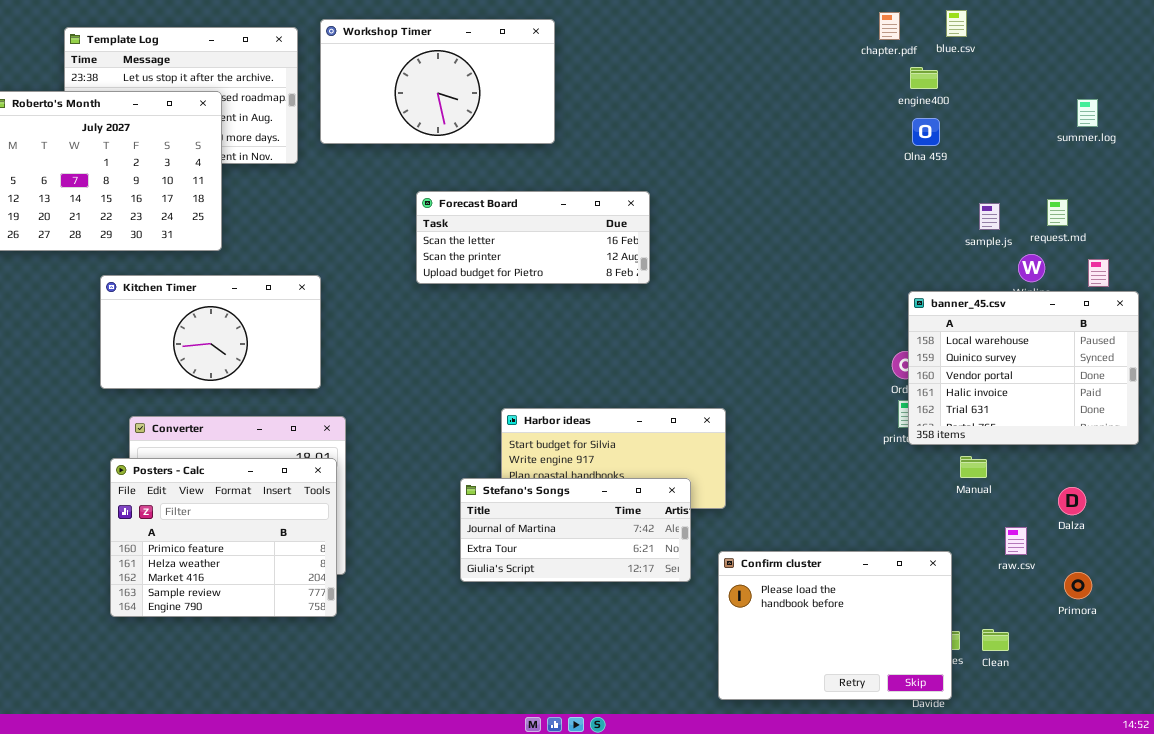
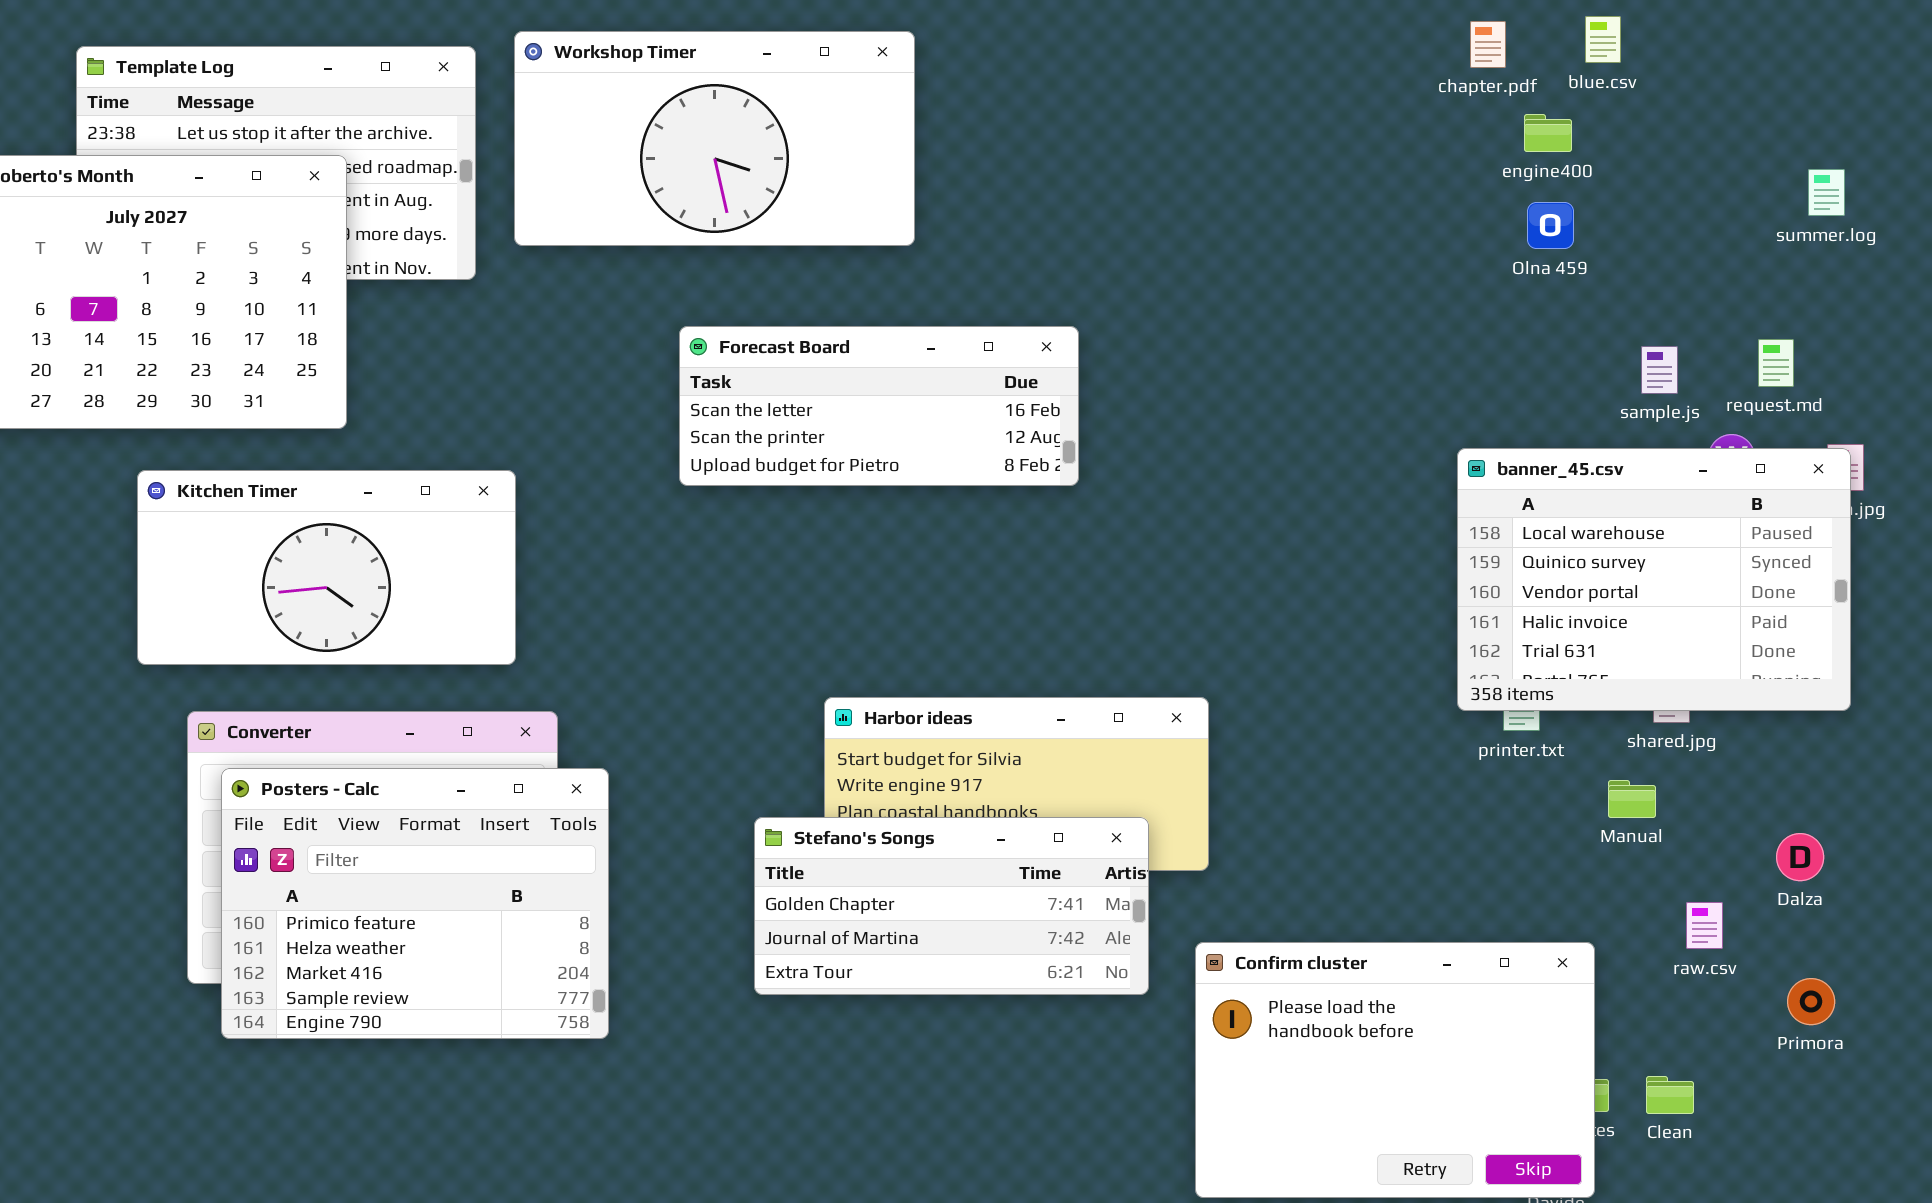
banner_45.csv: [908,291,1139,445] -> [1457,448,1851,711], moved
Posters - Calc: [110,458,337,617] -> [221,768,609,1039], moved
Stefano's Songs: [460,478,691,582] -> [754,817,1149,995], scrolled up 1 row

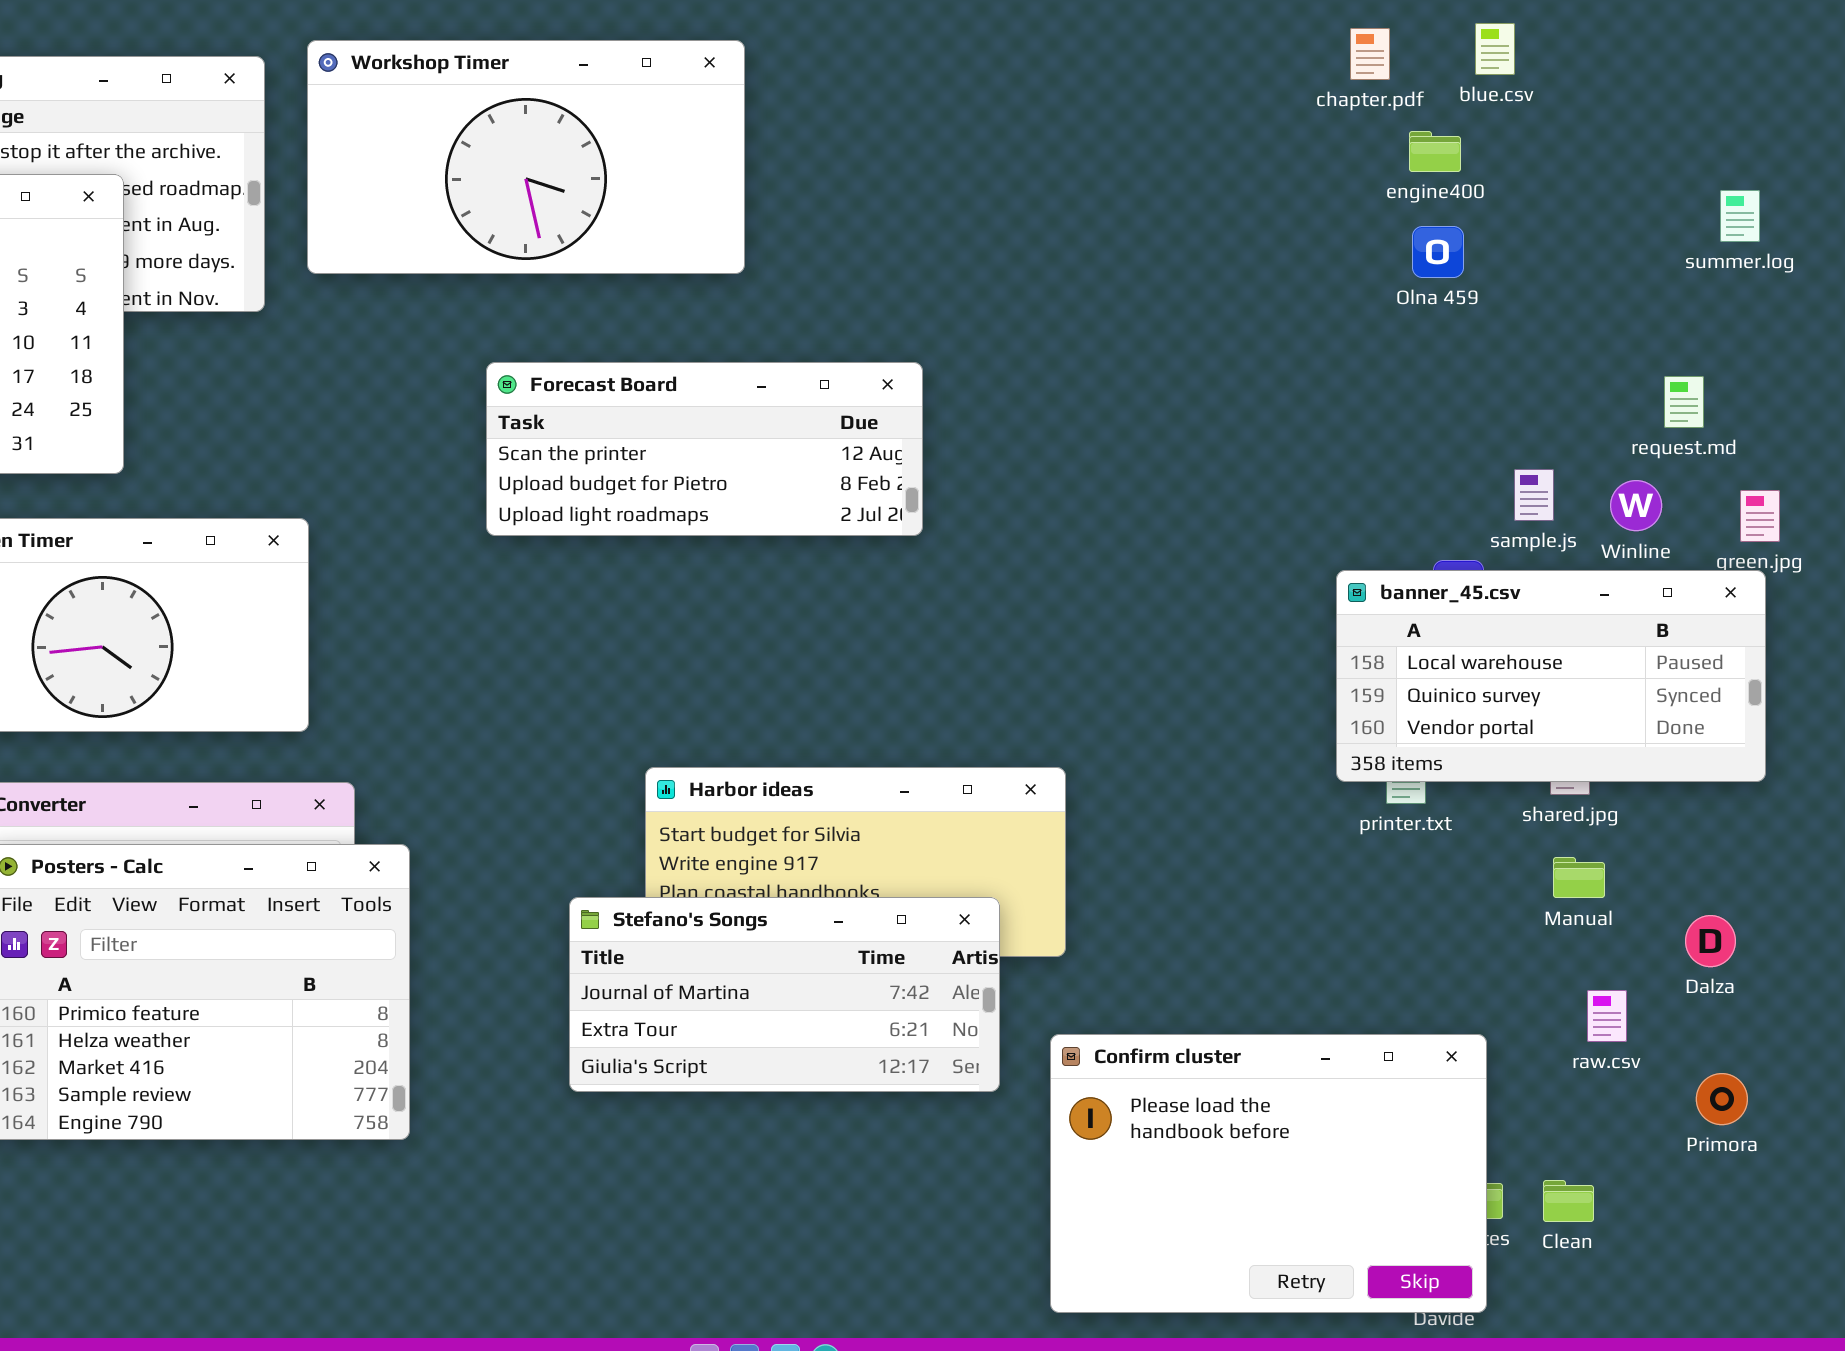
Forecast Board: [679,326,1079,486] -> [486,362,923,536], scrolled down 1 row
sample.js: [1641,346,1678,394] -> [1514,469,1554,521], moved
banner_45.csv: [1457,448,1851,711] -> [1336,570,1766,782], resized
Manual: [1608,780,1656,818] -> [1553,857,1605,898], moved
Stefano's Songs: [754,817,1149,995] -> [569,897,1000,1092], scrolled down 1 row

